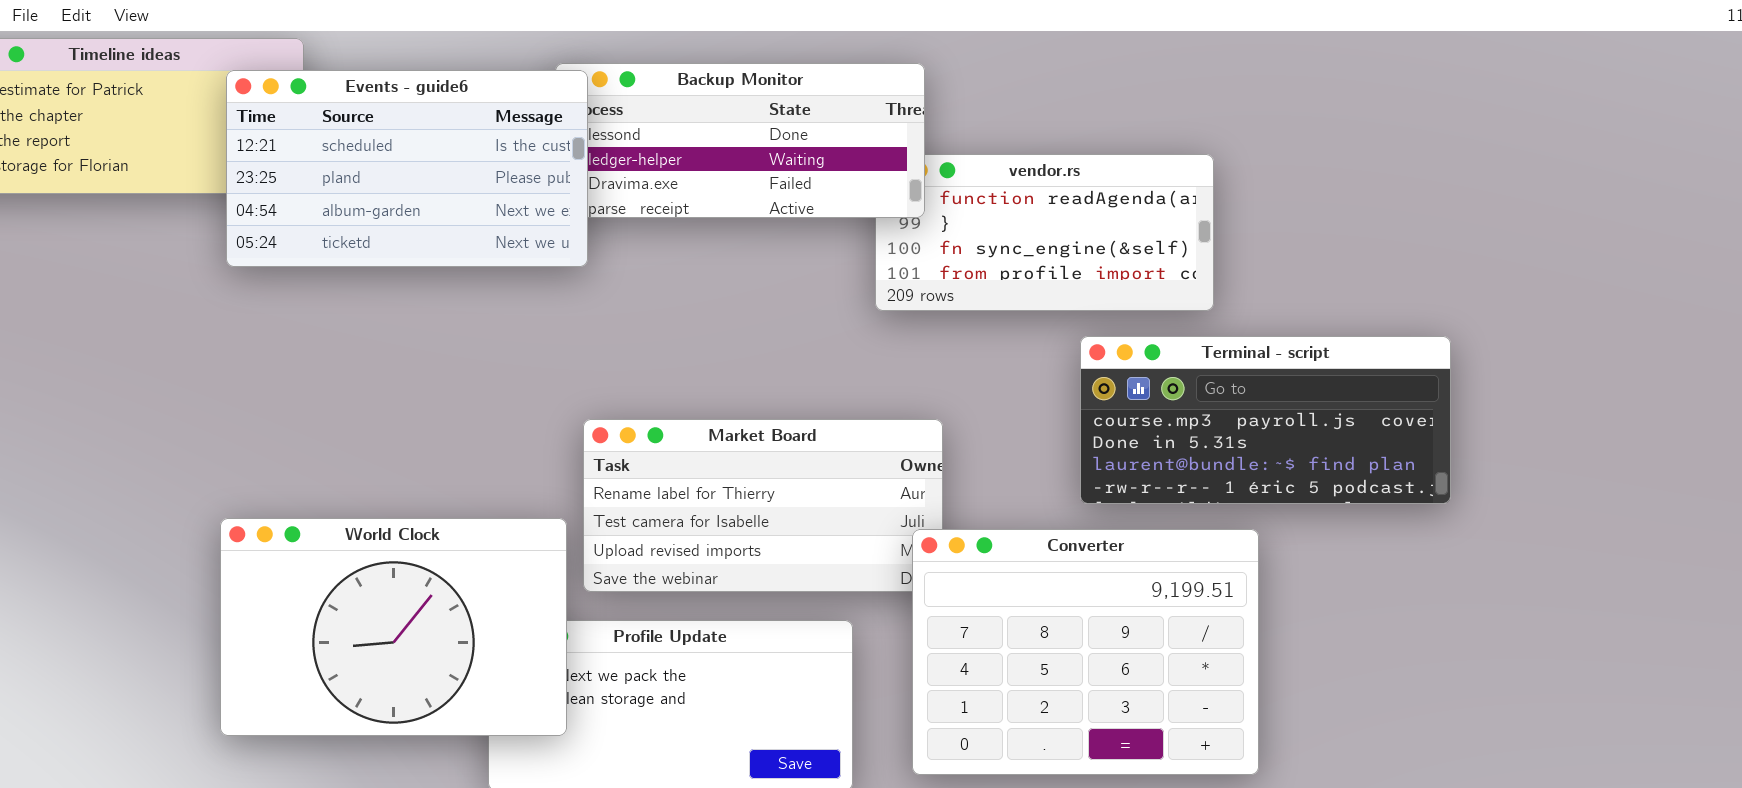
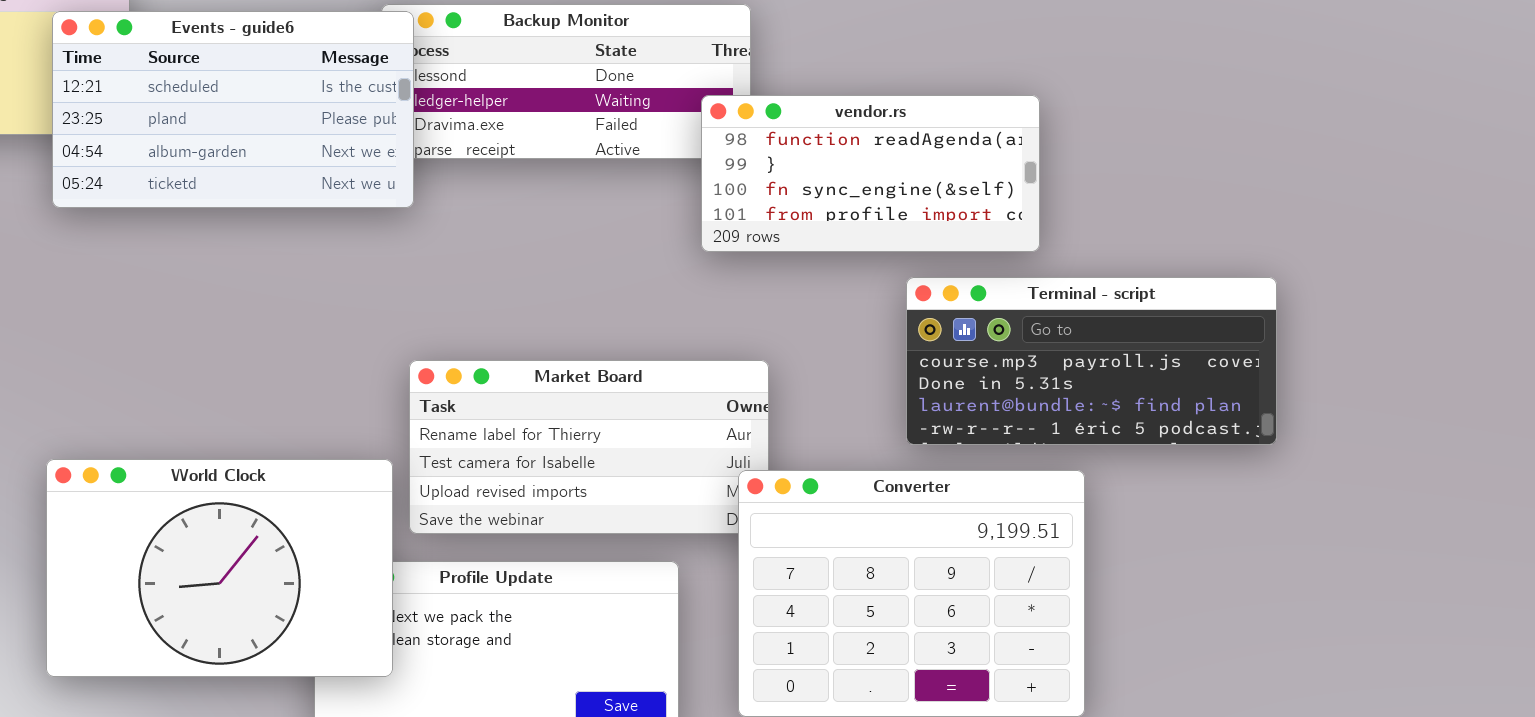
vendor.rs: [875,154,1214,311] -> [701,95,1040,252], raised

